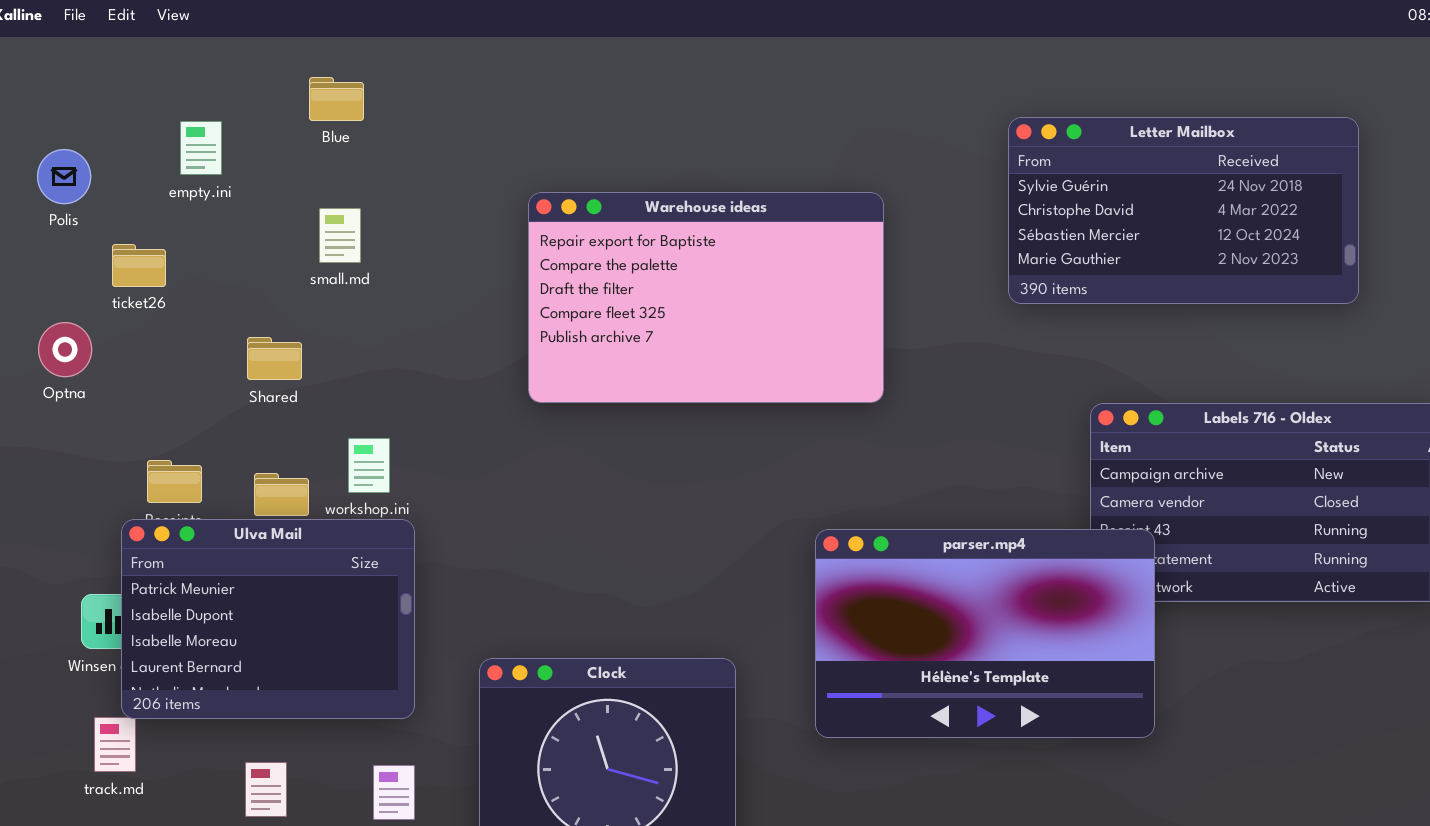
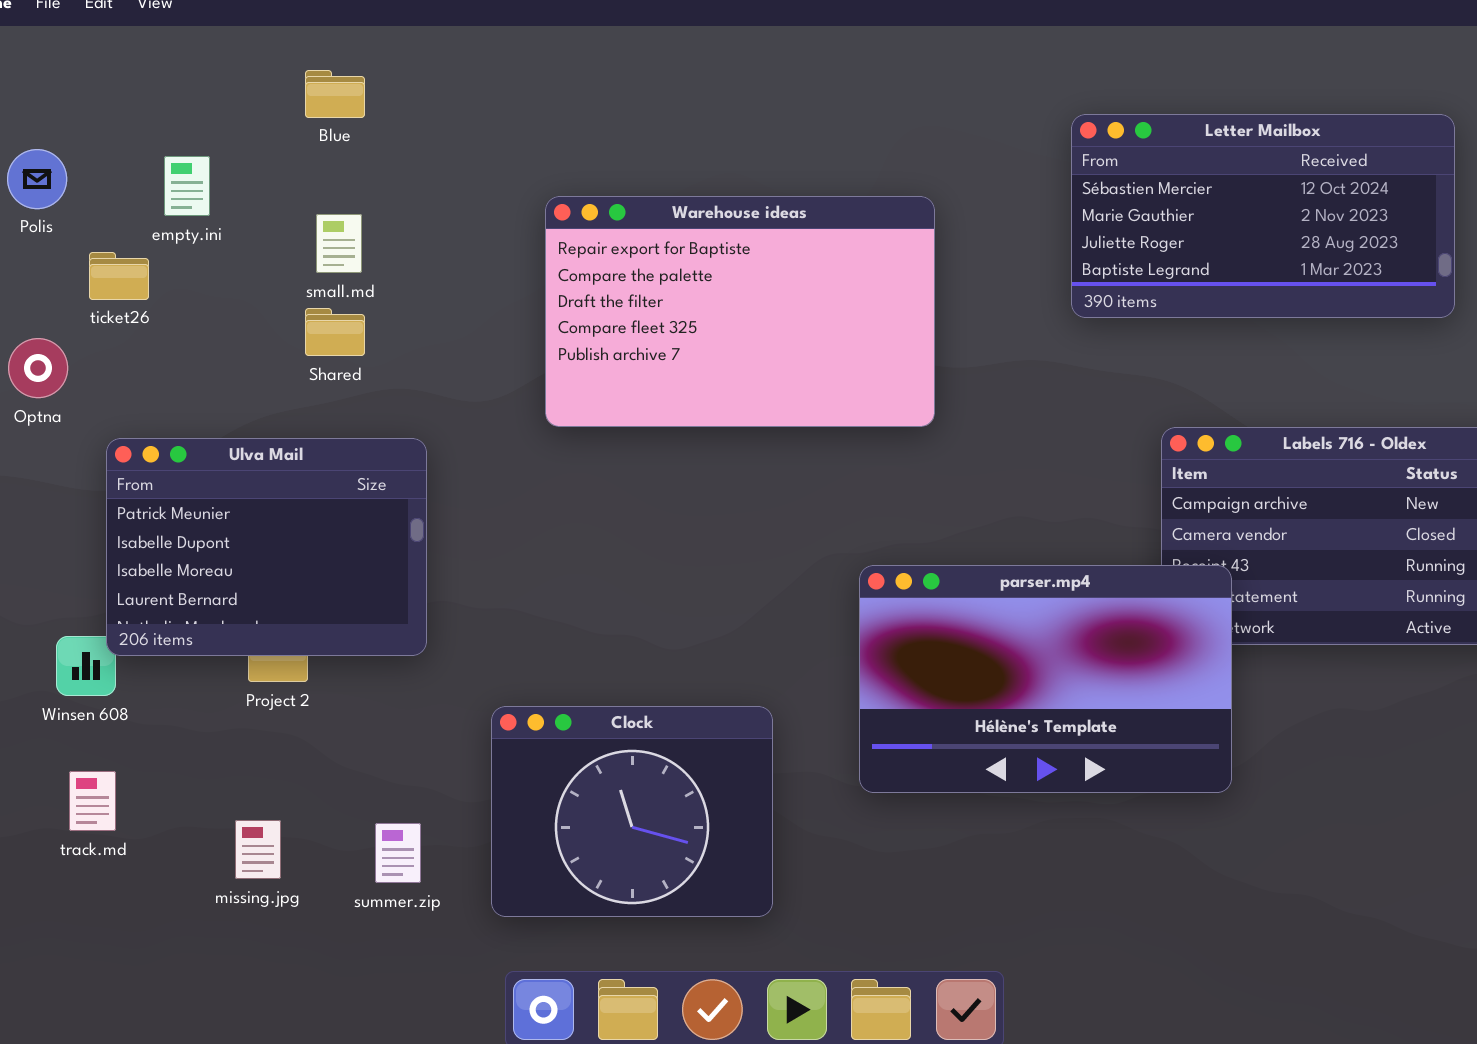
Letter Mailbox: [1008,117,1359,304] -> [1071,114,1455,318], scrolled down 2 rows
empty.ini: [180,121,222,175] -> [164,156,210,216], moved
Shared: [247,337,302,380] -> [305,308,365,356], moved
Ulva Mail: [121,519,415,719] -> [106,438,427,656], moved

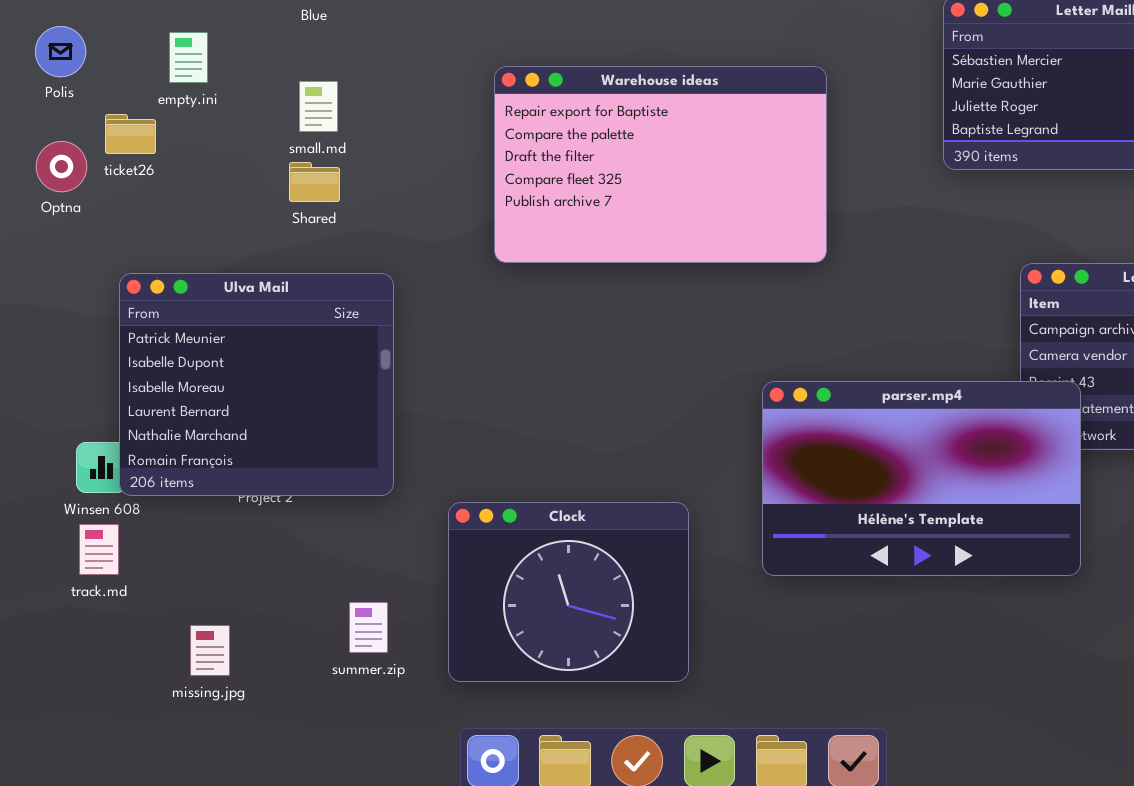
Optna: [8,338,68,398] -> [36,141,87,192], moved
Ulva Mail: [106,438,427,656] -> [119,273,394,496], resized
track.md: [69,771,116,831] -> [79,524,119,575], moved
missing.jpg: [235,820,281,879] -> [190,625,230,676], moved

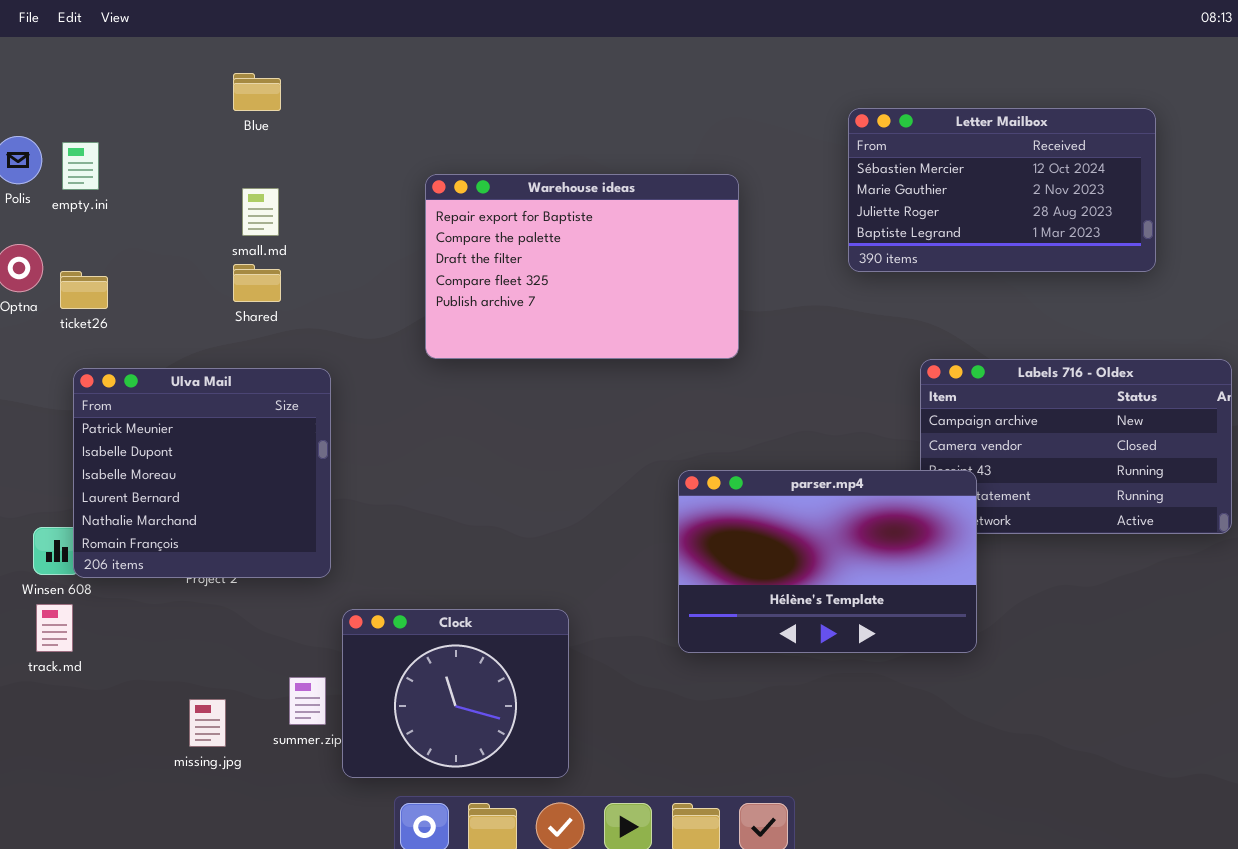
empty.ini: [169,32,208,83] -> [62,142,99,190], moved
ticket26: [105,114,156,154] -> [60,271,108,309], moved
Clock: [448,502,689,682] -> [342,609,569,778], moved
missing.jpg: [190,625,230,676] -> [189,699,226,747], moved

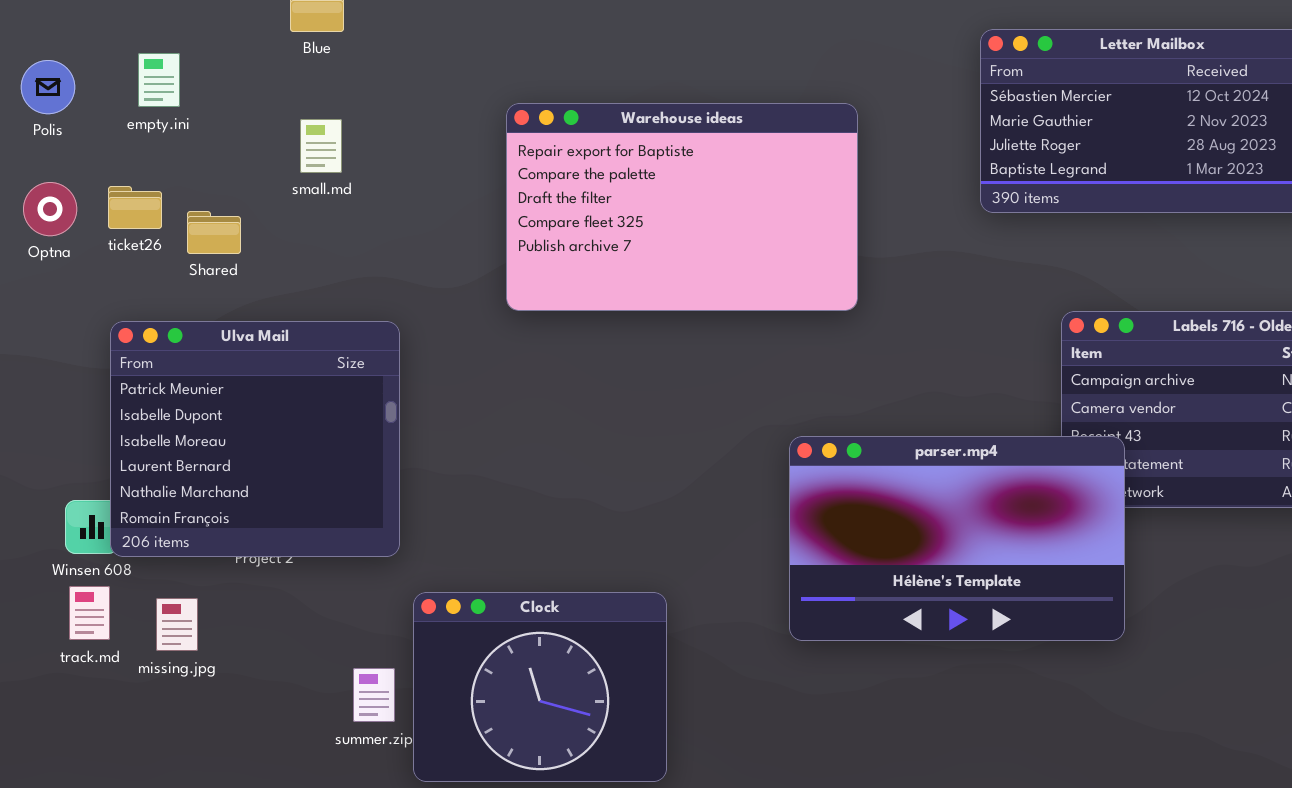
empty.ini: [62,142,99,190] -> [138,53,180,107], moved
Shared: [233,264,281,302] -> [187,211,241,254], moved
ticket26: [60,271,108,309] -> [108,186,162,229], moved
missing.jpg: [189,699,226,747] -> [156,598,198,651], moved

